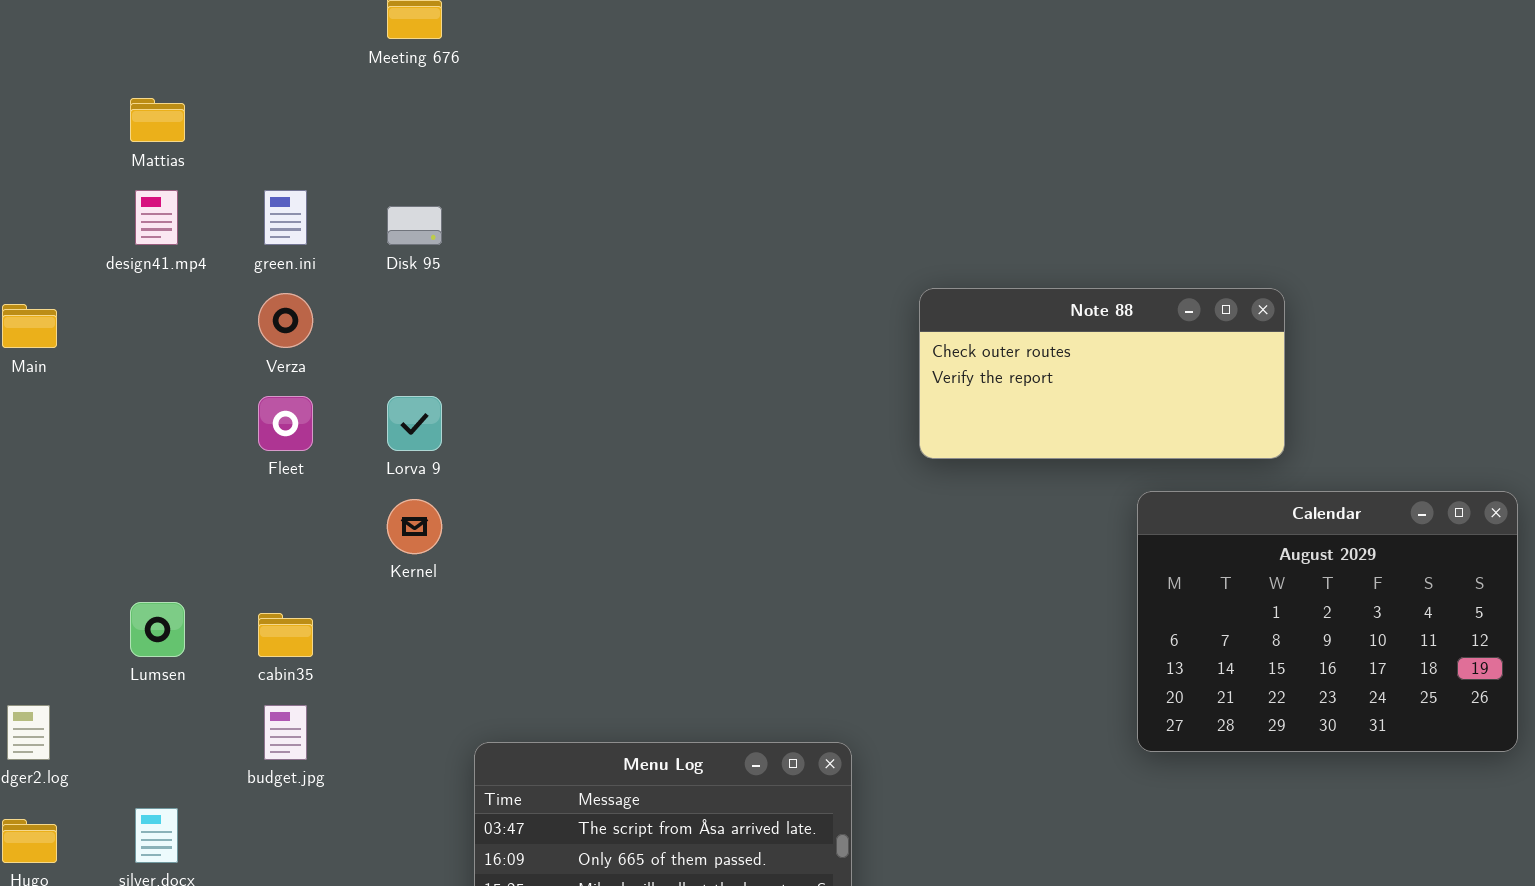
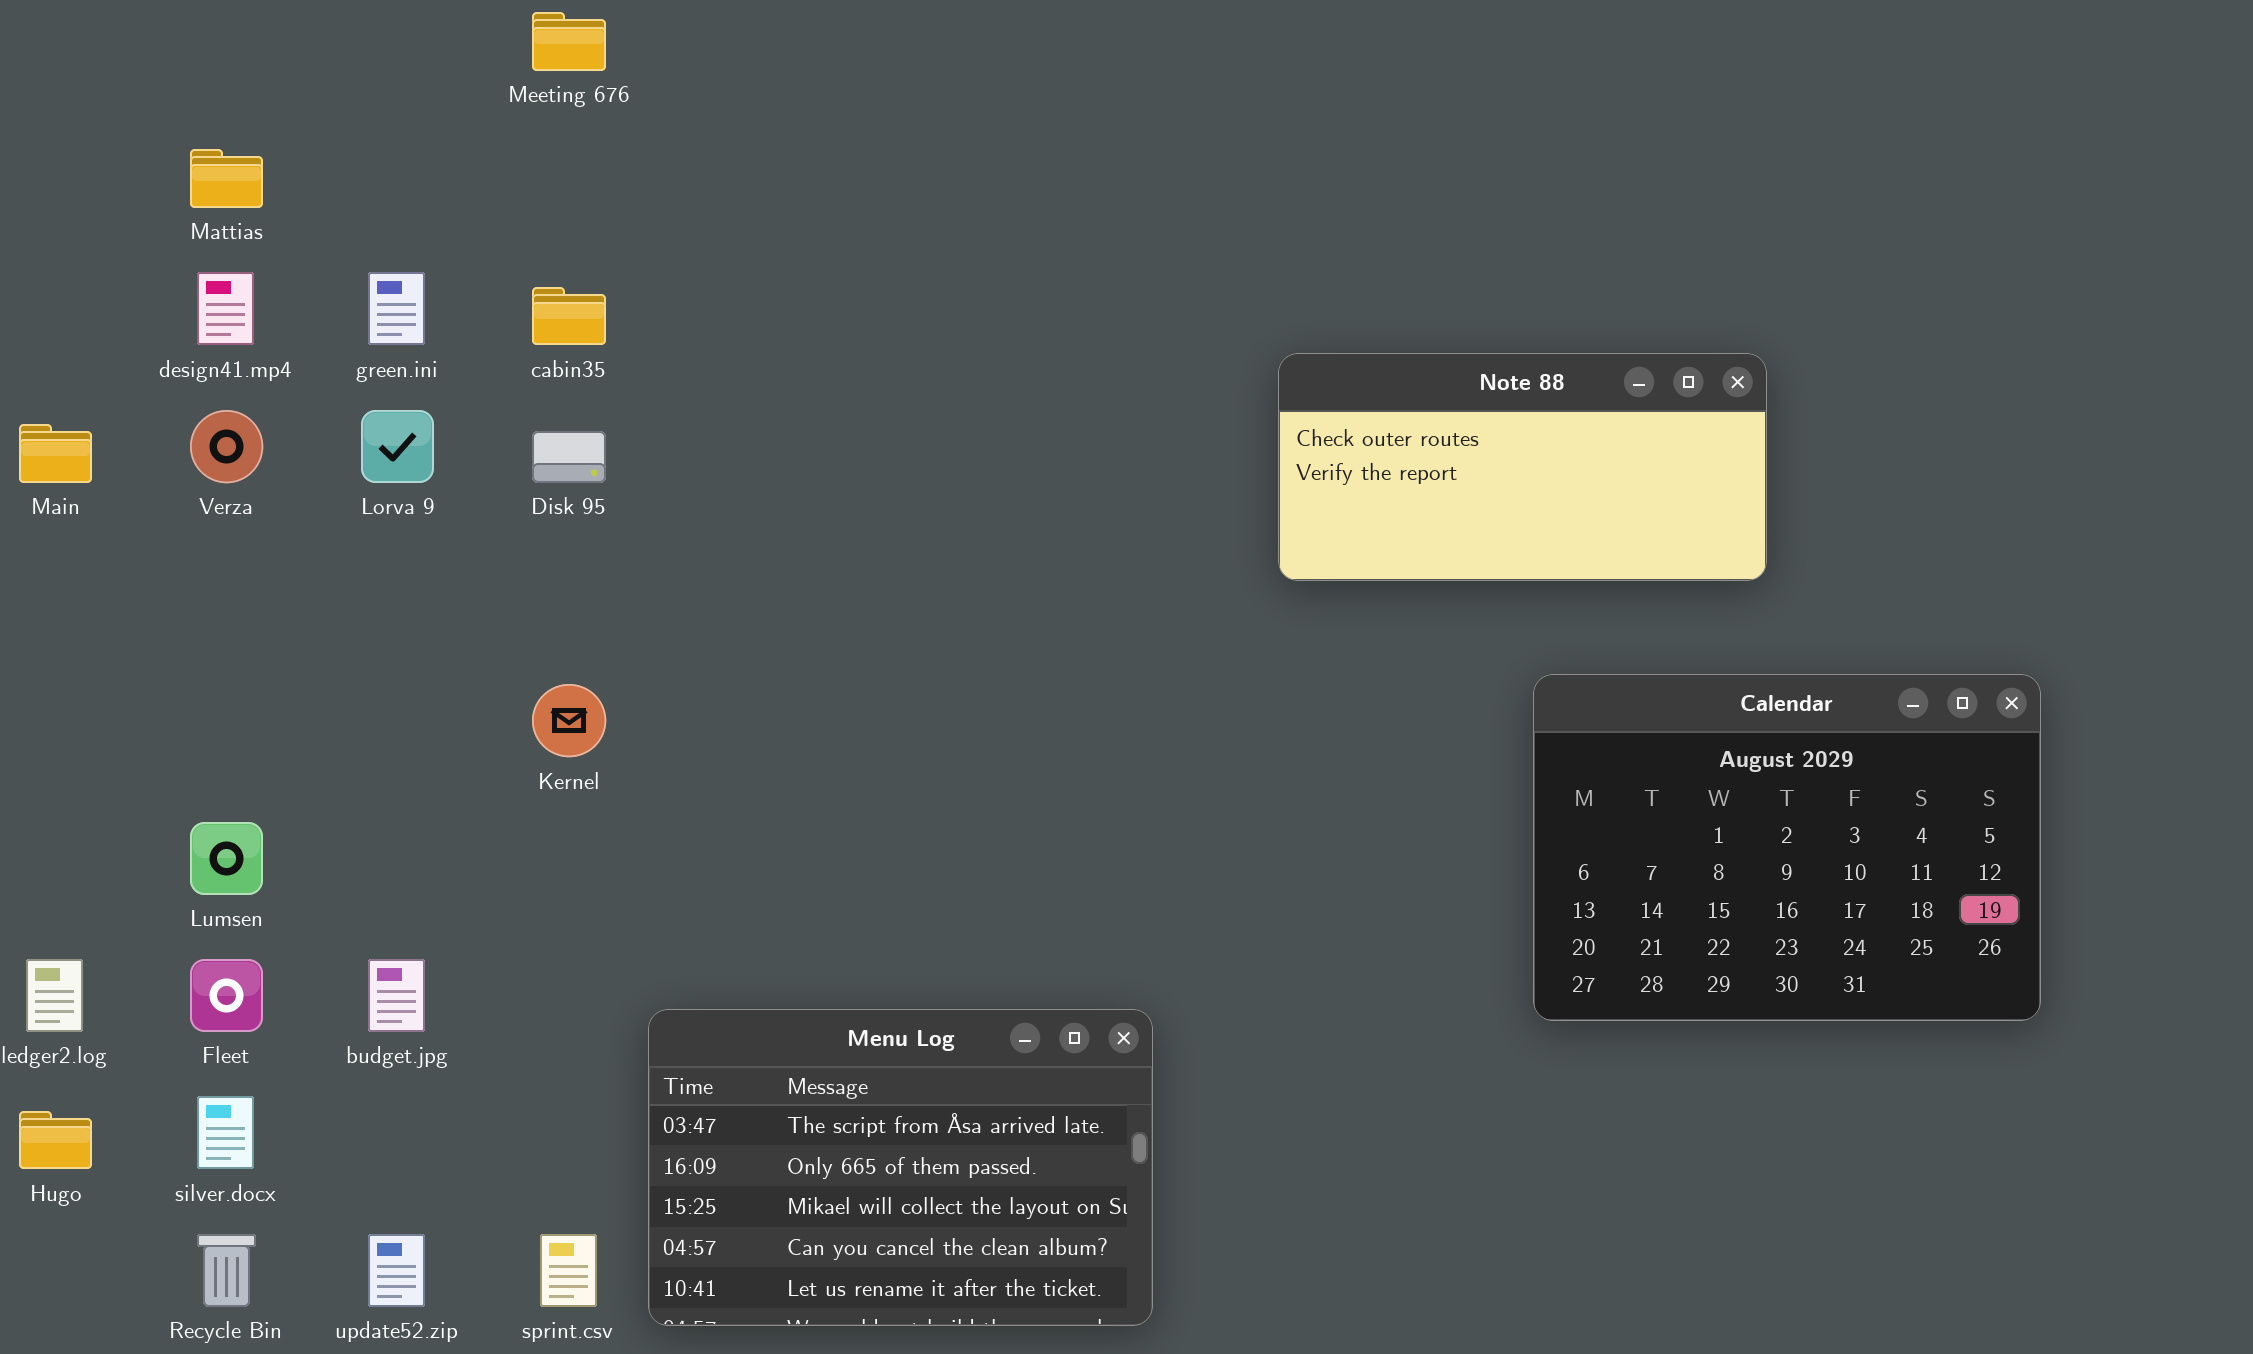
Disk 95: [387,206,442,245] -> [532,431,606,483], moved
Note 88: [919,288,1285,459] -> [1278,353,1767,581], moved
Verza: [258,293,313,348] -> [190,410,263,483], moved
Fleet: [258,396,313,451] -> [190,959,263,1032], moved
Lorva 9: [387,396,442,451] -> [361,410,434,483], moved
cabin35: [258,613,313,657] -> [532,287,606,345], moved

